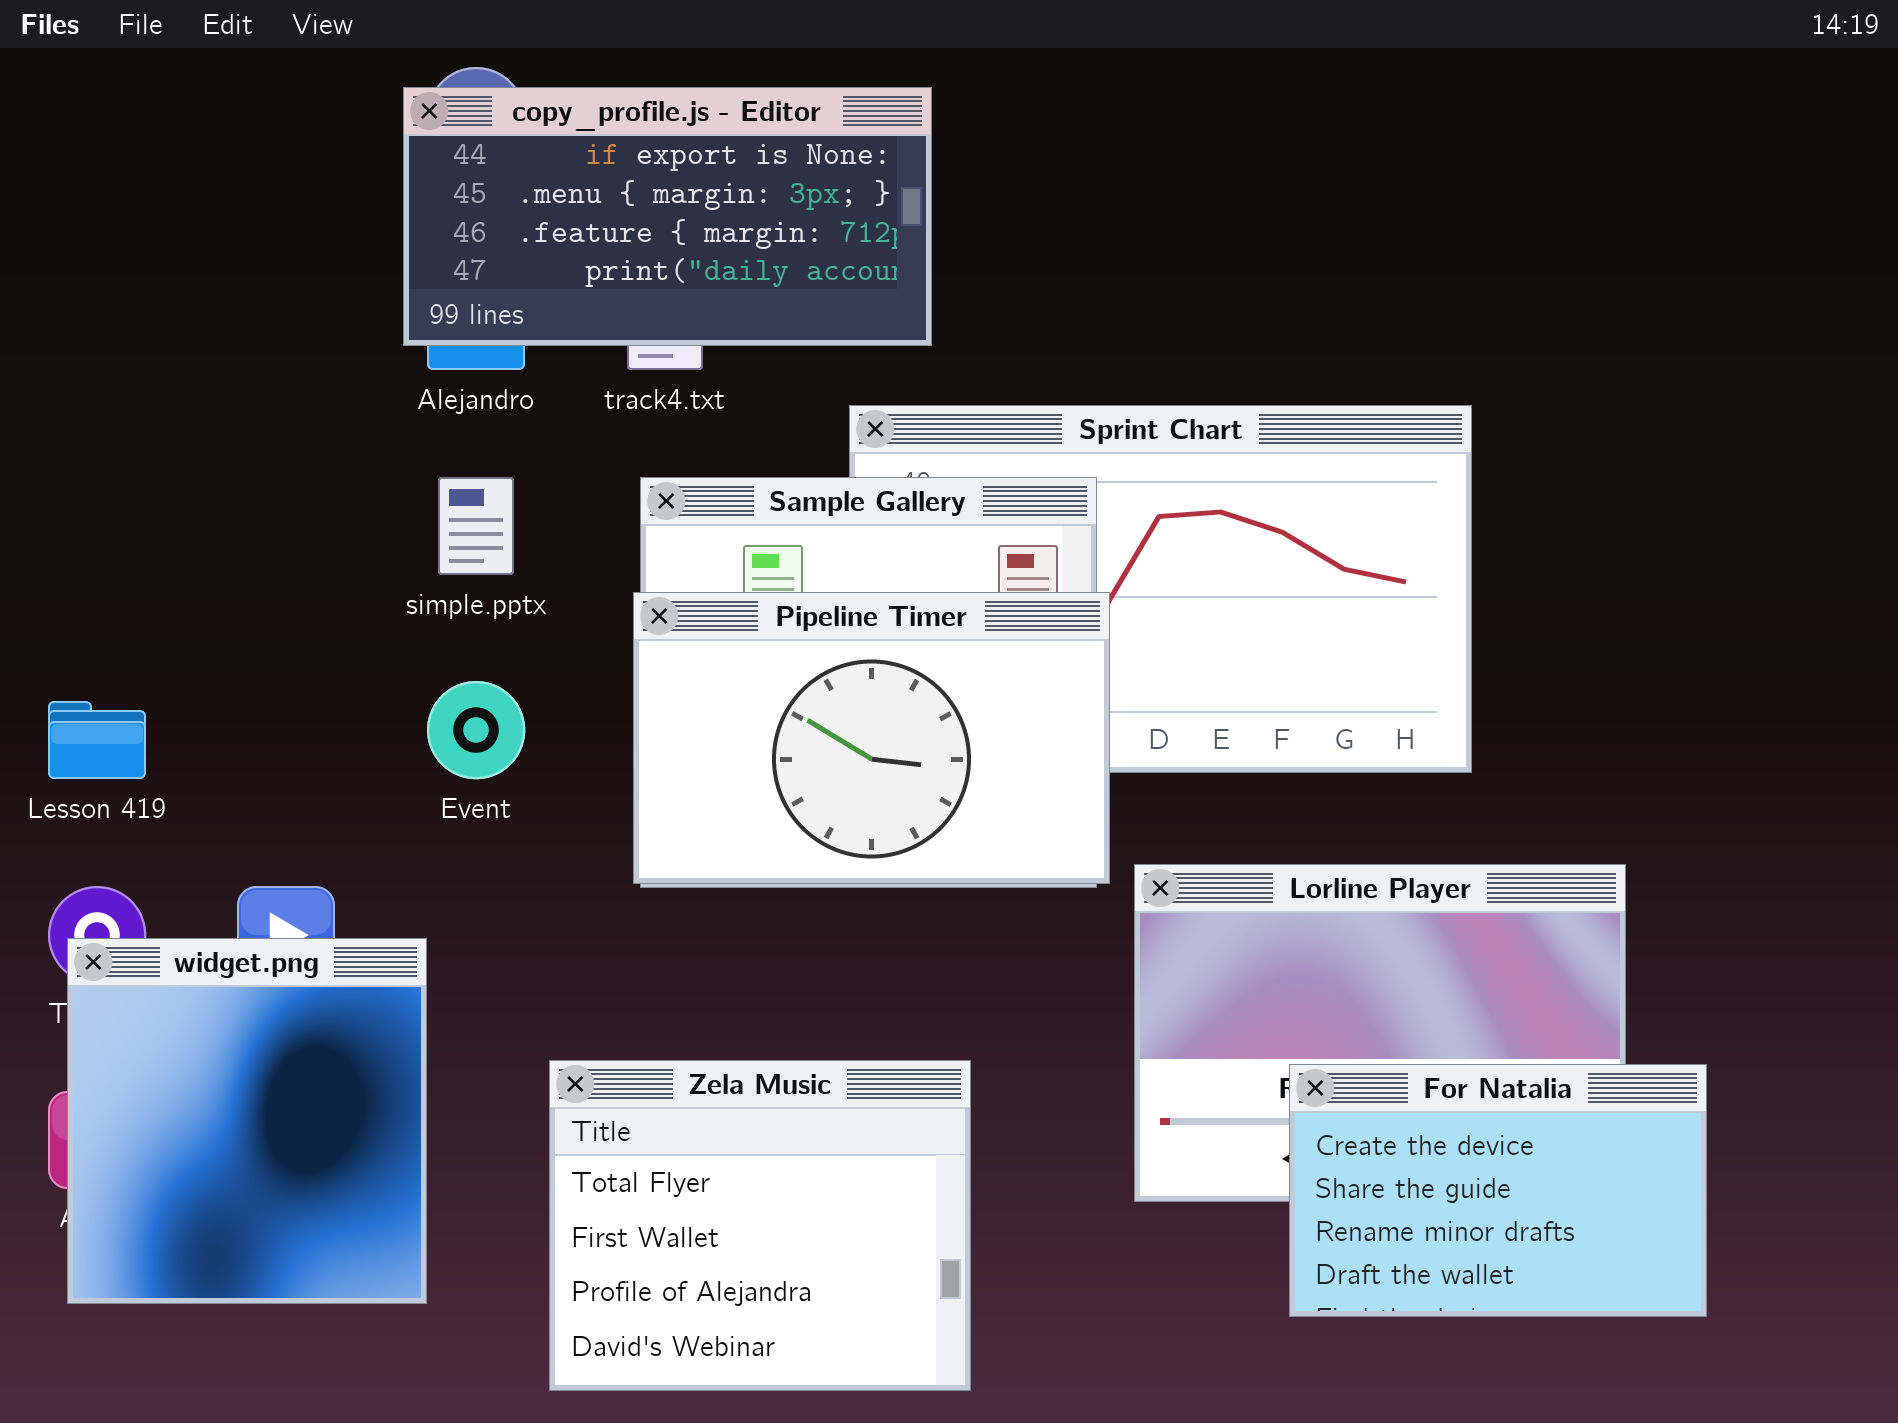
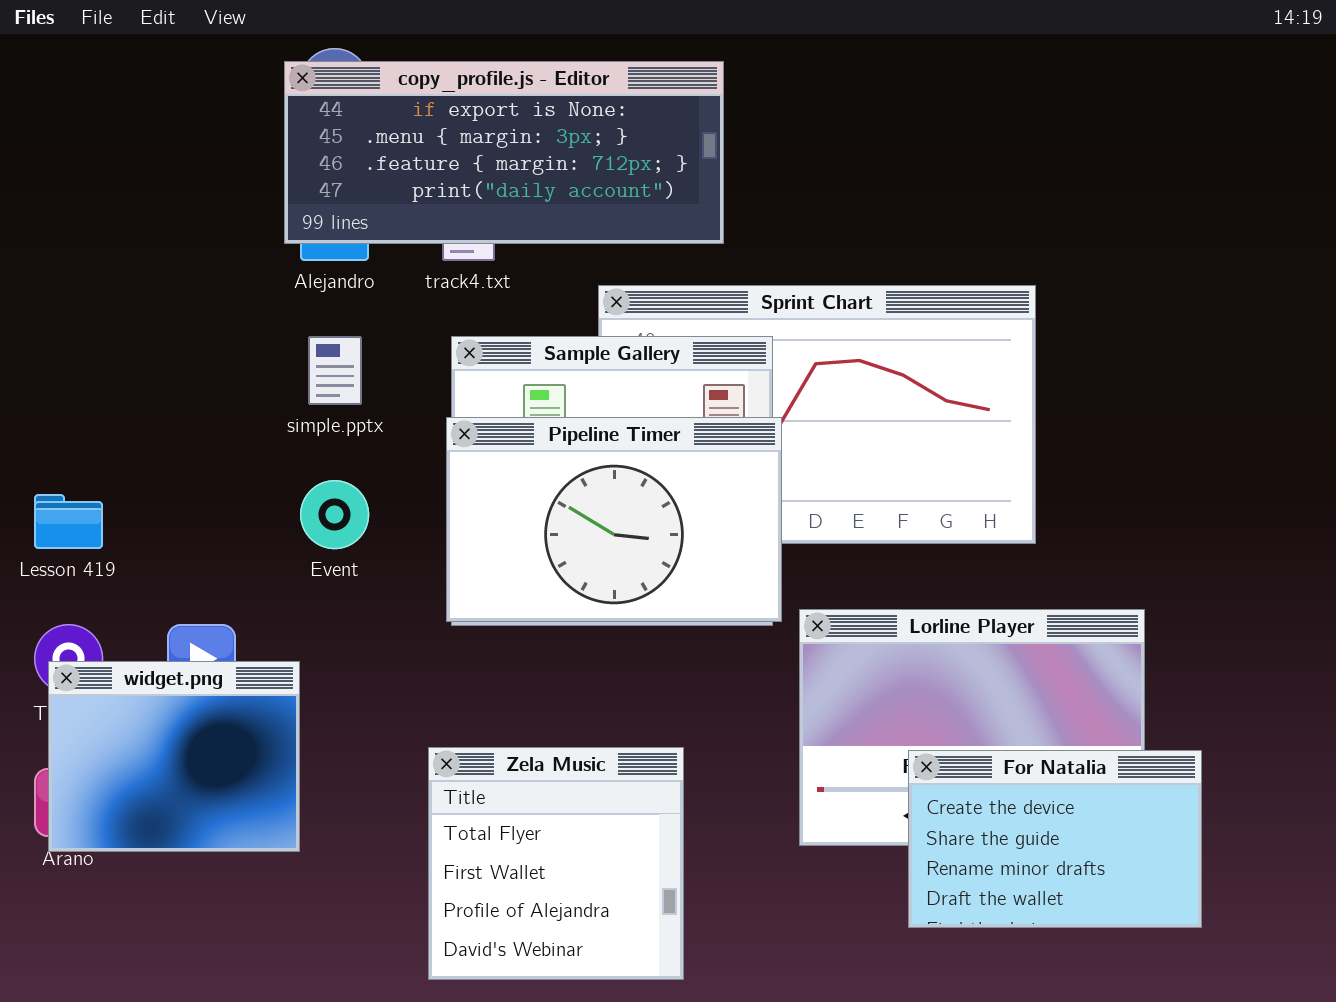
copy_profile.js - Editor: [403,87,932,346] -> [284,61,724,244], resized
widget.png: [67,938,427,1304] -> [48,661,300,852], resized
Zela Music: [549,1060,971,1391] -> [428,747,684,980], resized

